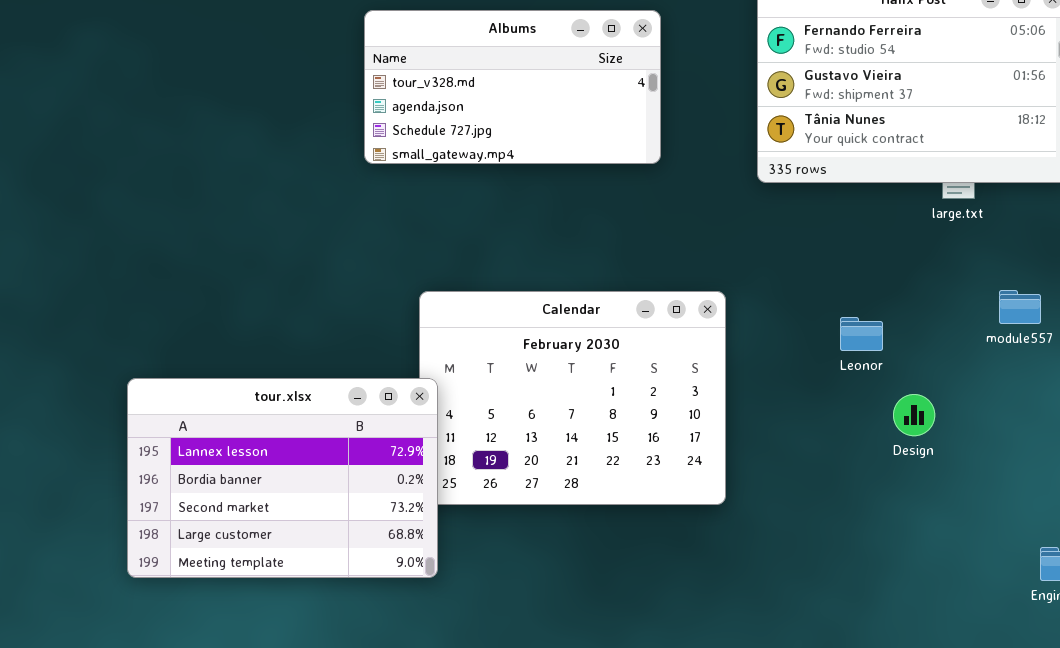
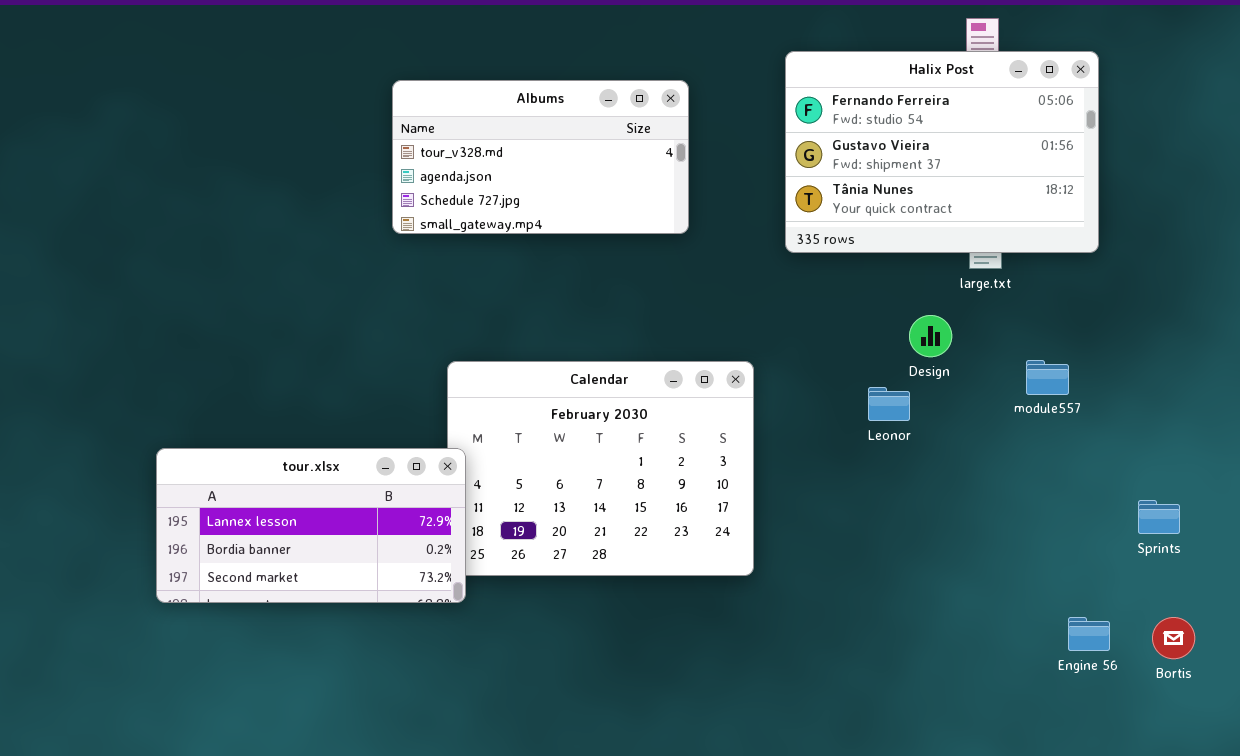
tour.xlsx: [127,378,438,578] -> [156,448,466,603], resized
Design: [893,394,935,436] -> [909,315,952,357], moved

